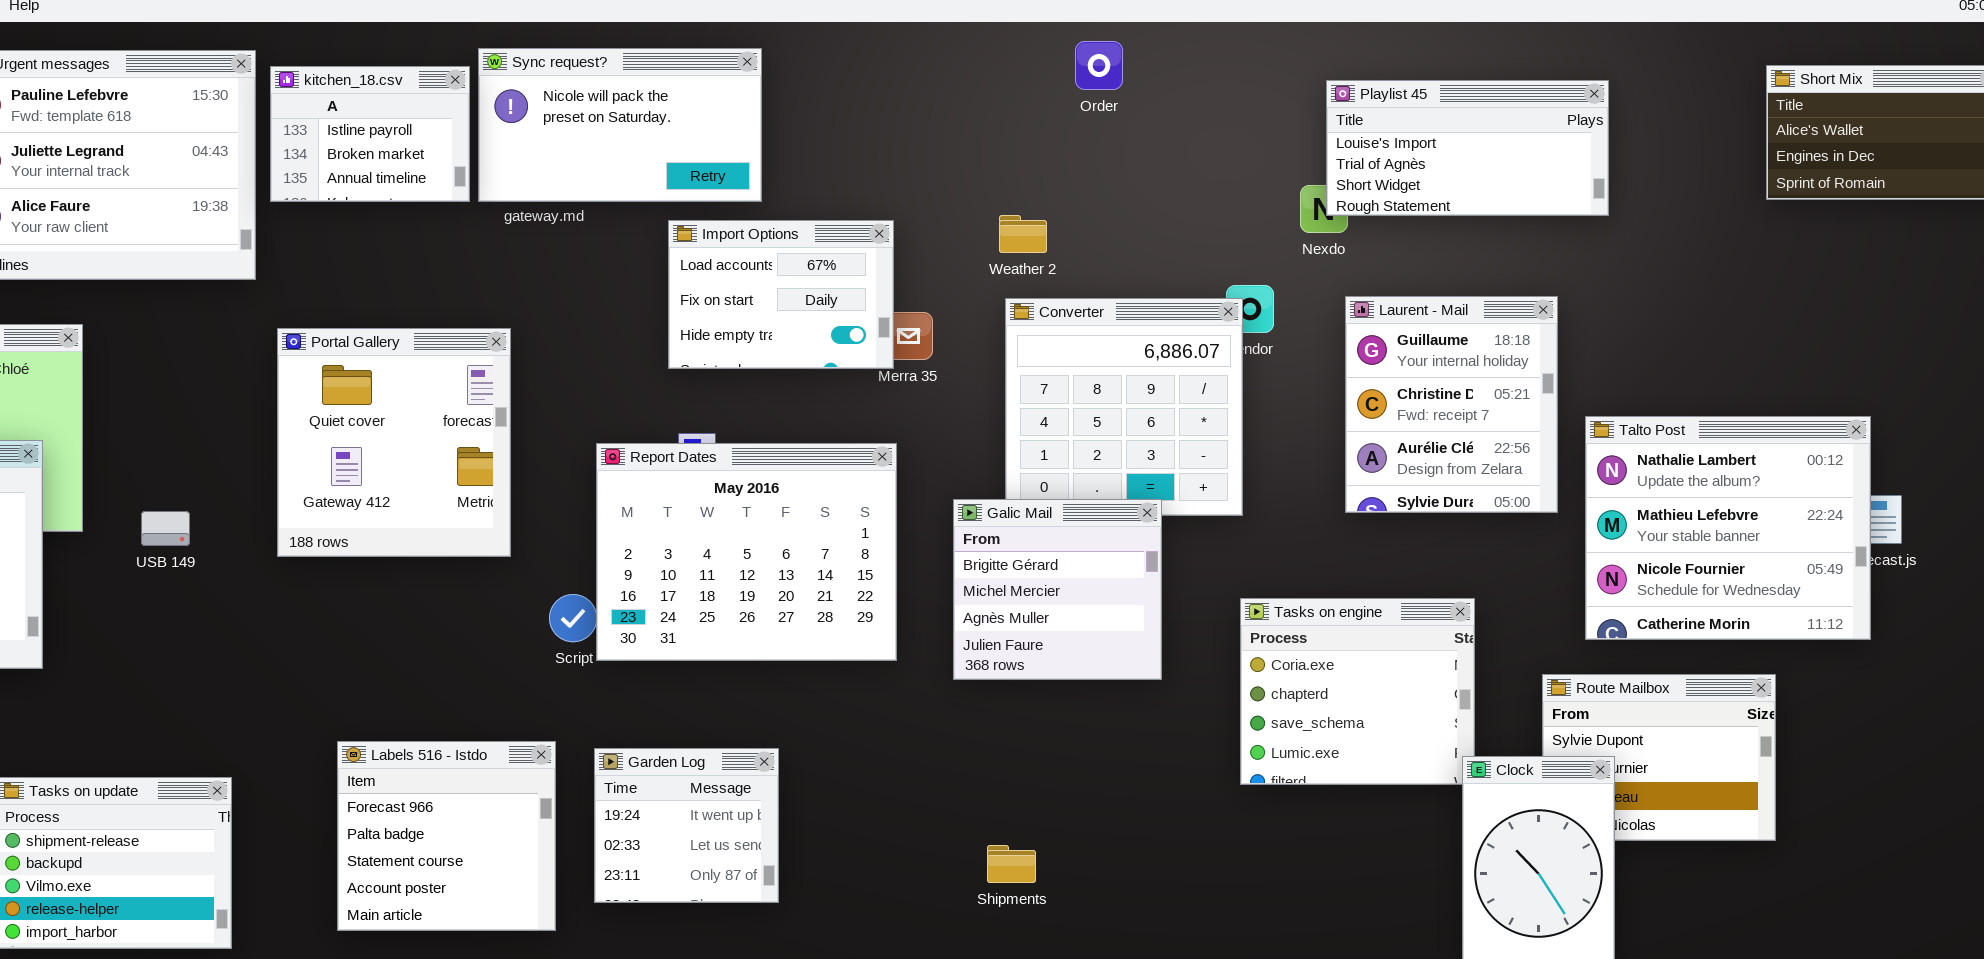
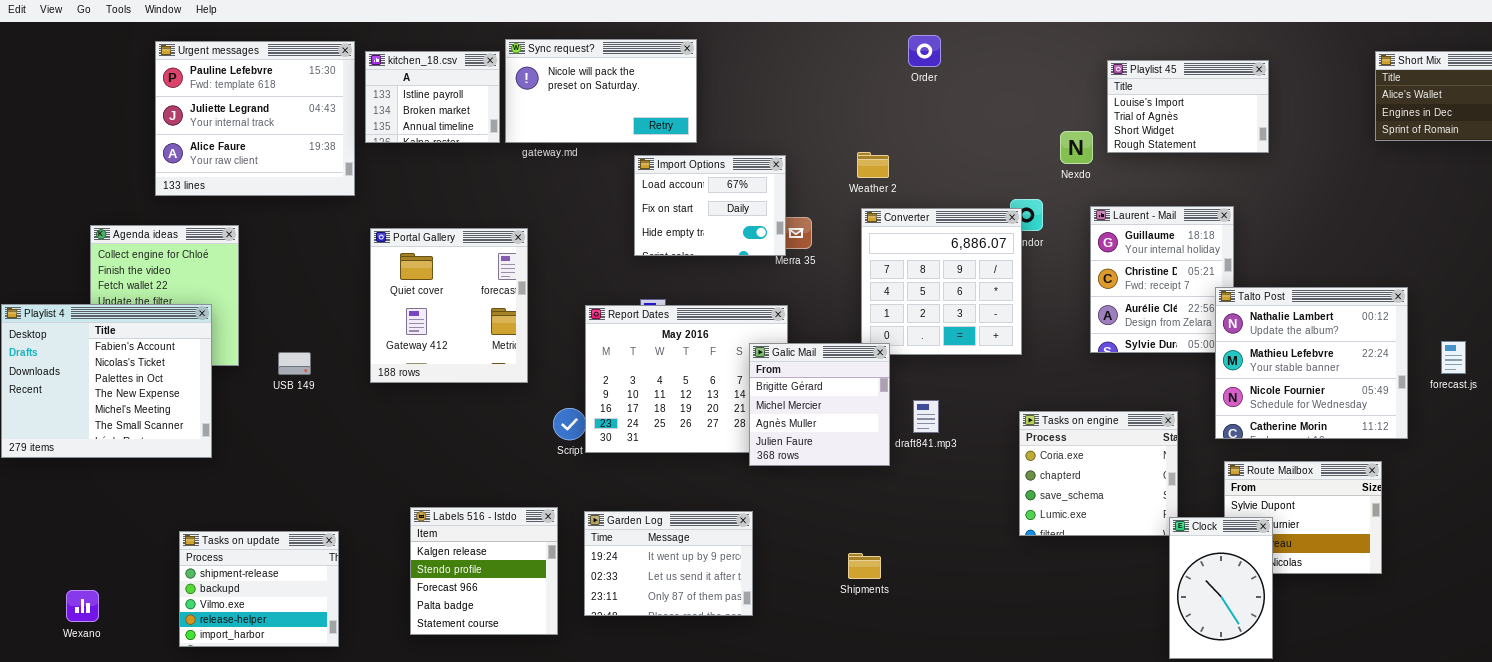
Playlist 45: [1326,80,1609,216] -> [1107,60,1269,153], resized
Talto Post: [1585,416,1871,640] -> [1215,287,1408,439], moved
Galic Mail: [953,499,1162,680] -> [749,343,890,466], moved
Labels 516 - Istdo: [337,741,556,931] -> [410,507,558,635], scrolled up 2 rows
Garden Log: [594,748,779,903] -> [584,511,753,616], resized
Shipments: [987,845,1036,883] -> [848,553,881,579], moved

